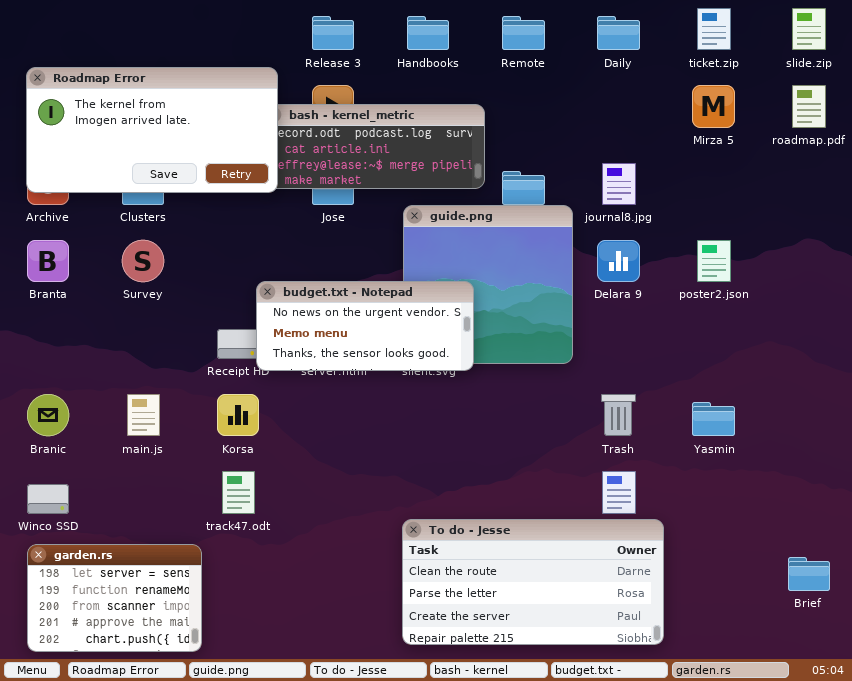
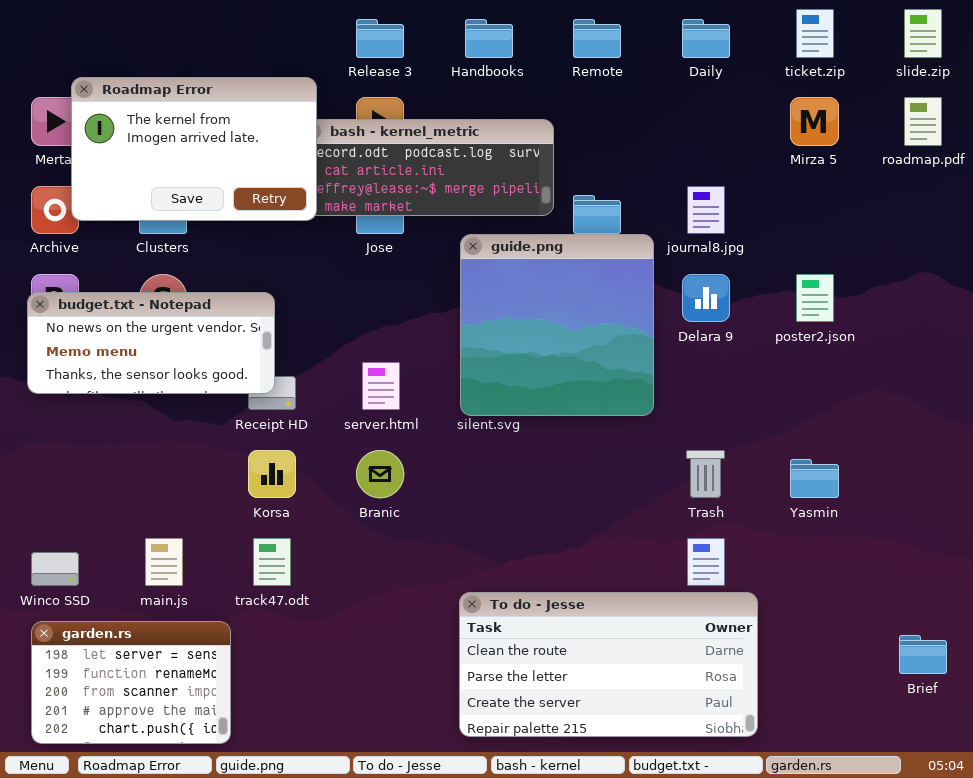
Roadmap Error: [26,67,278,193] -> [71,77,317,221], resized
budget.txt - Notepad: [256,281,474,371] -> [27,292,275,394], moved
Branic: [27,394,69,436] -> [356,450,404,498], moved
main.js: [127,394,160,436] -> [145,538,183,586], moved

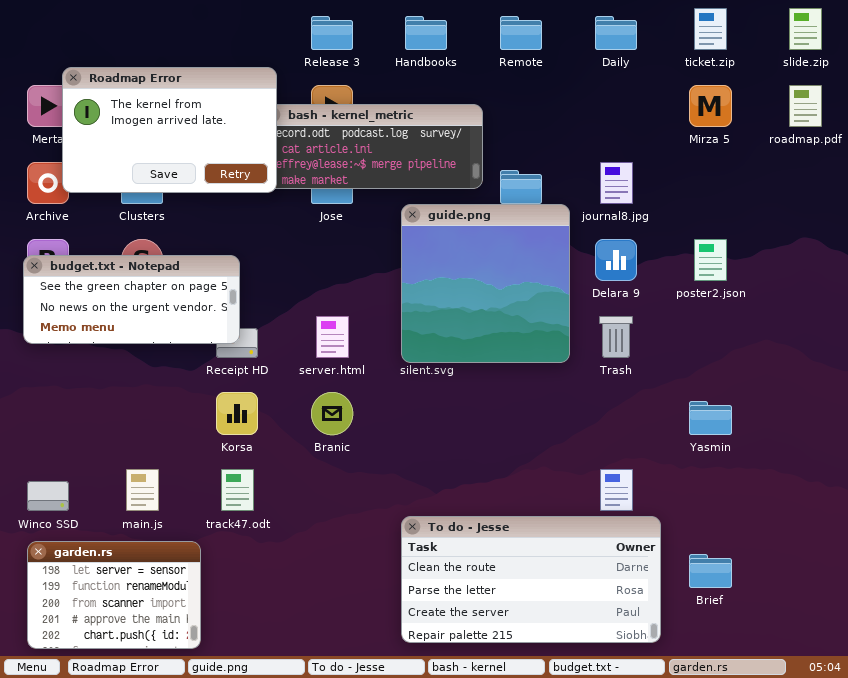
budget.txt - Notepad: [27,292,275,394] -> [23,255,240,344], scrolled up 1 row
Trash: [686,450,725,498] -> [599,316,633,358], moved
Brief: [899,635,947,674] -> [689,554,732,588], moved

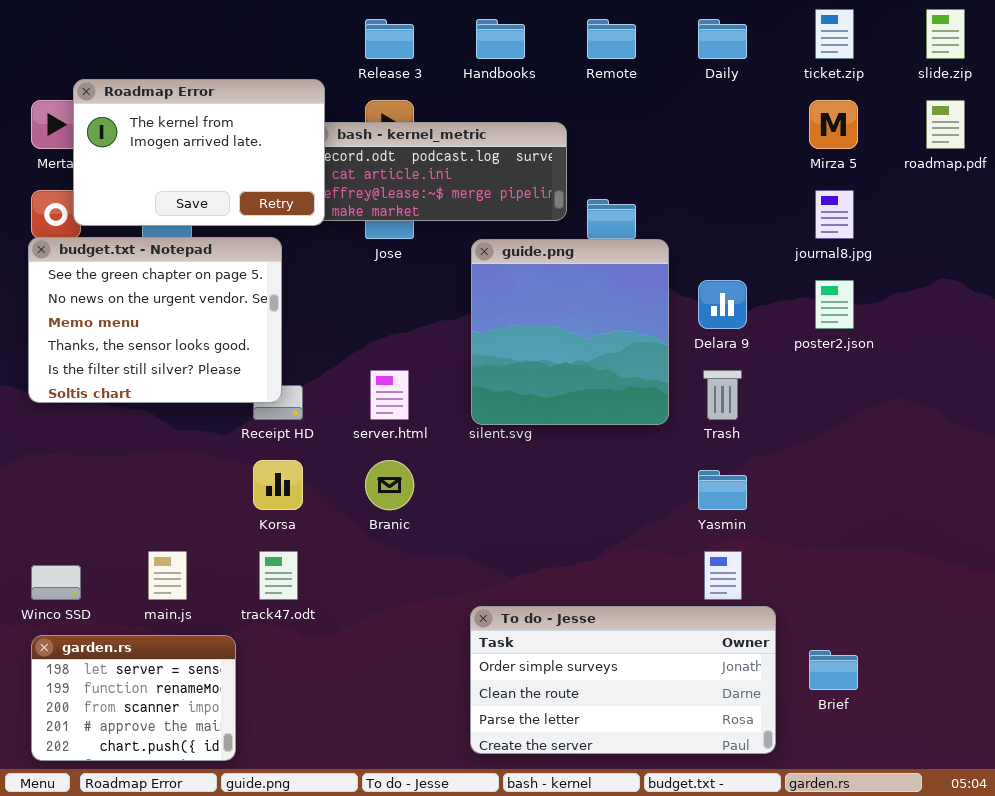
journal8.jpg: [600,162,633,204] -> [815,190,854,239], moved
budget.txt - Notepad: [23,255,240,344] -> [28,237,282,403], resized
Yasmin: [689,401,732,435] -> [698,470,747,510], moved
To do - Jesse: [401,516,661,643] -> [470,606,776,754], scrolled up 1 row

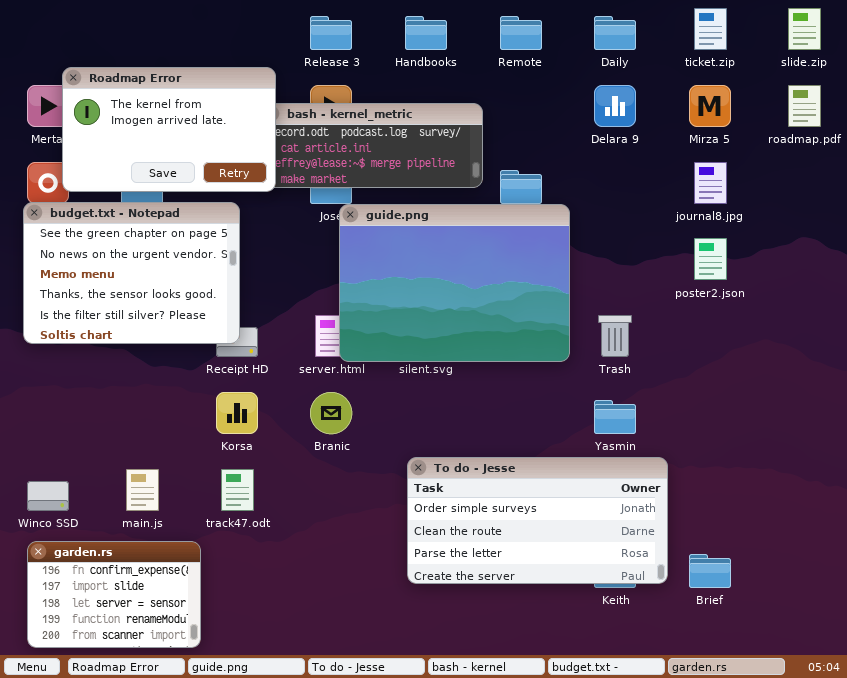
guide.png: [471,239,669,425] -> [339,204,570,362], resized
Delara 9: [698,280,747,329] -> [594,85,636,127], moved
To do - Jesse: [470,606,776,754] -> [407,457,668,584], moved
garden.rs: [31,635,236,761] -> [27,541,201,648], scrolled up 2 rows

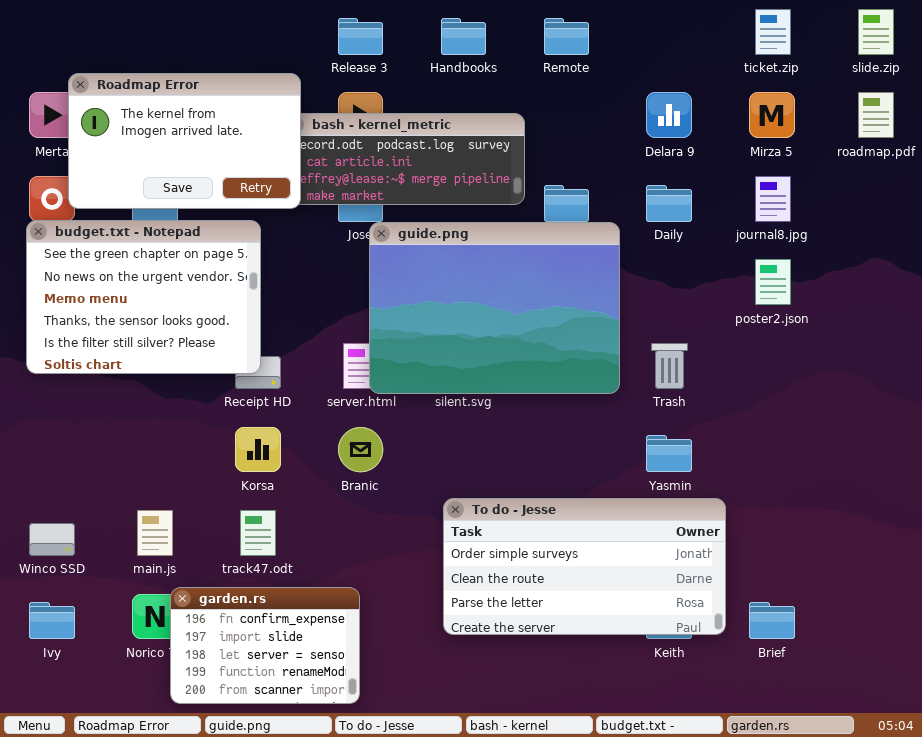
Daily: [594,16,636,50] -> [646,185,692,222], moved
garden.rs: [27,541,201,648] -> [170,587,360,704], moved

